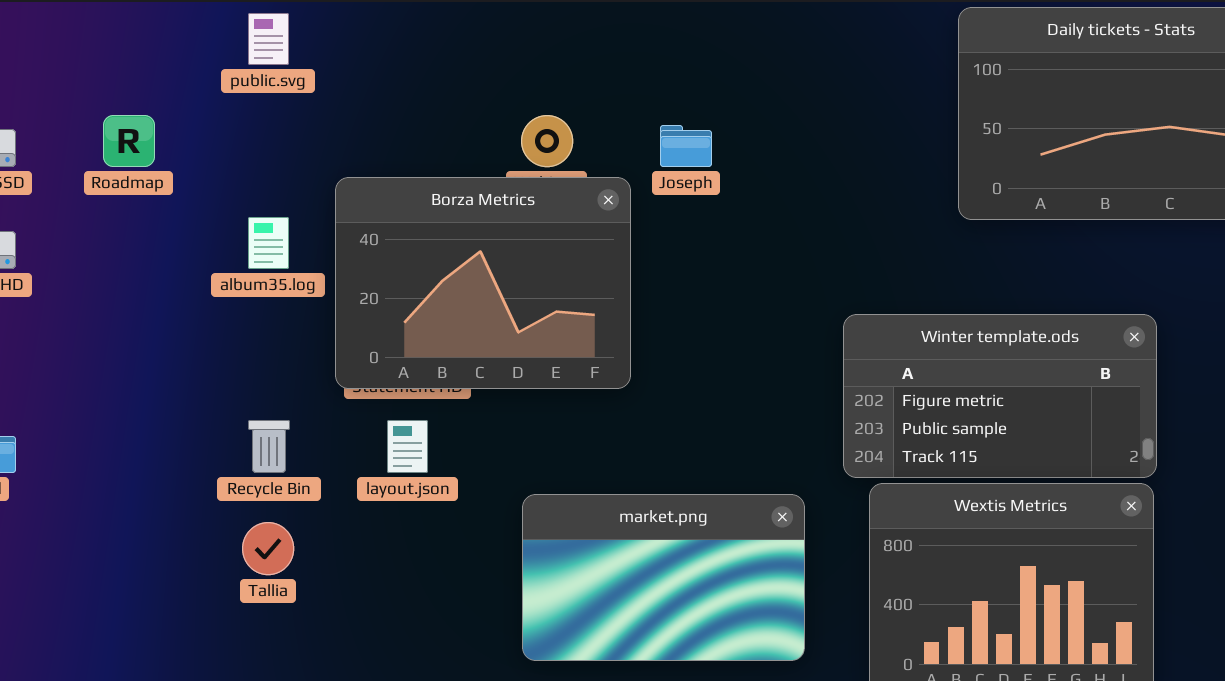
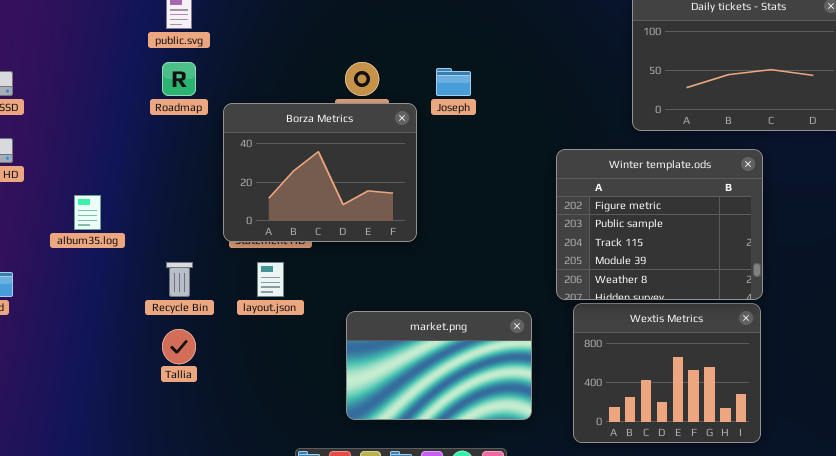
Roadmap: [103,115,155,167] -> [162,62,196,96], moved
album35.log: [248,217,289,269] -> [74,195,101,230], moved
Winter template.ods: [843,314,1157,478] -> [556,149,763,300], resized

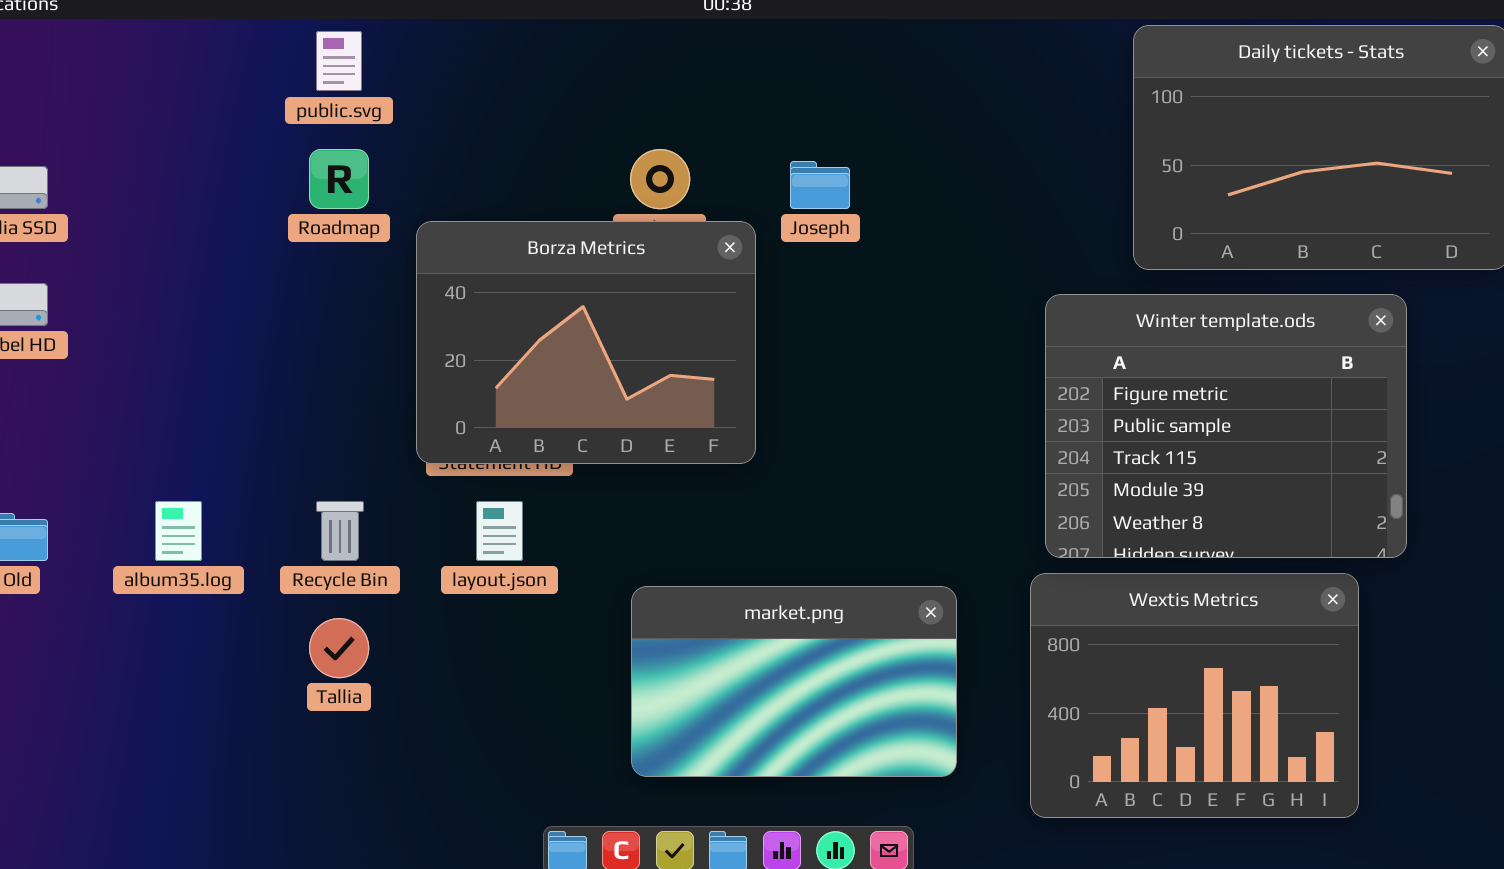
Winter template.ods: [556,149,763,300] -> [1045,294,1407,558], moved
album35.log: [74,195,101,230] -> [155,501,202,561], moved

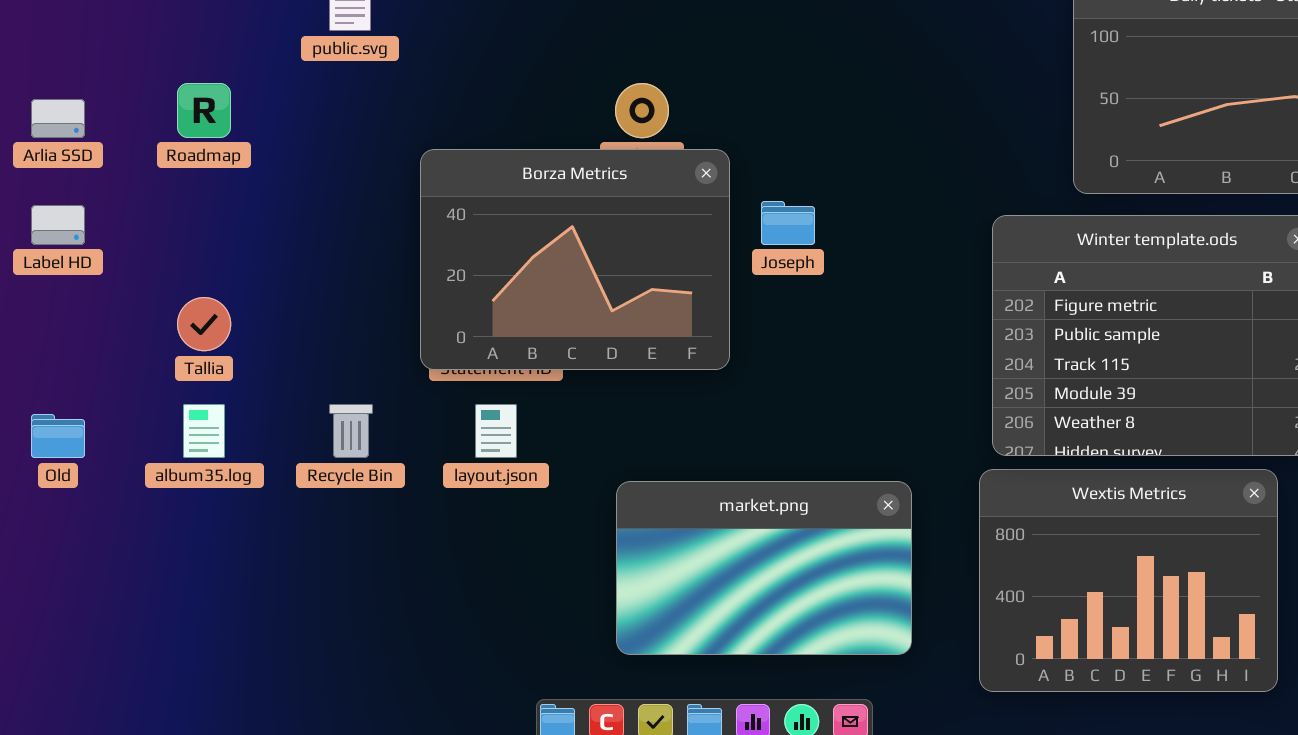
Roadmap: [309,149,369,209] -> [177,83,231,138], moved
Joseph: [790,161,850,209] -> [761,201,815,245], moved
Tallia: [309,618,369,678] -> [177,297,231,351], moved

